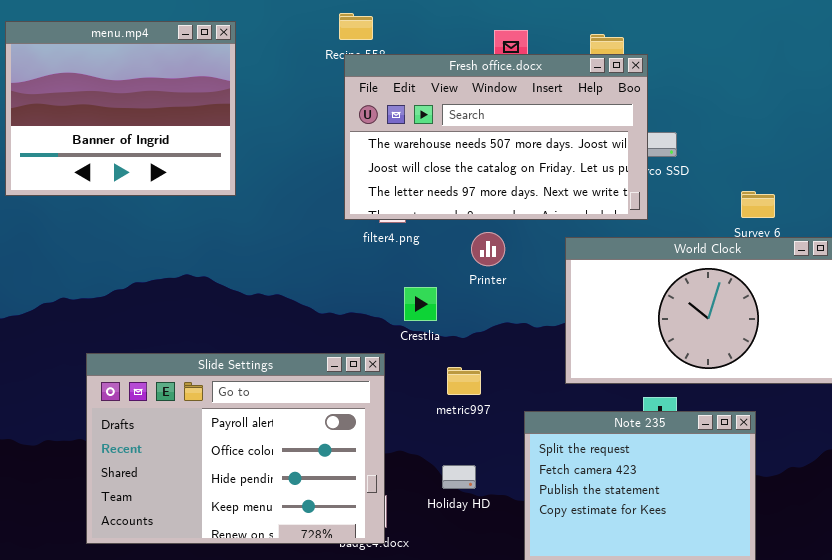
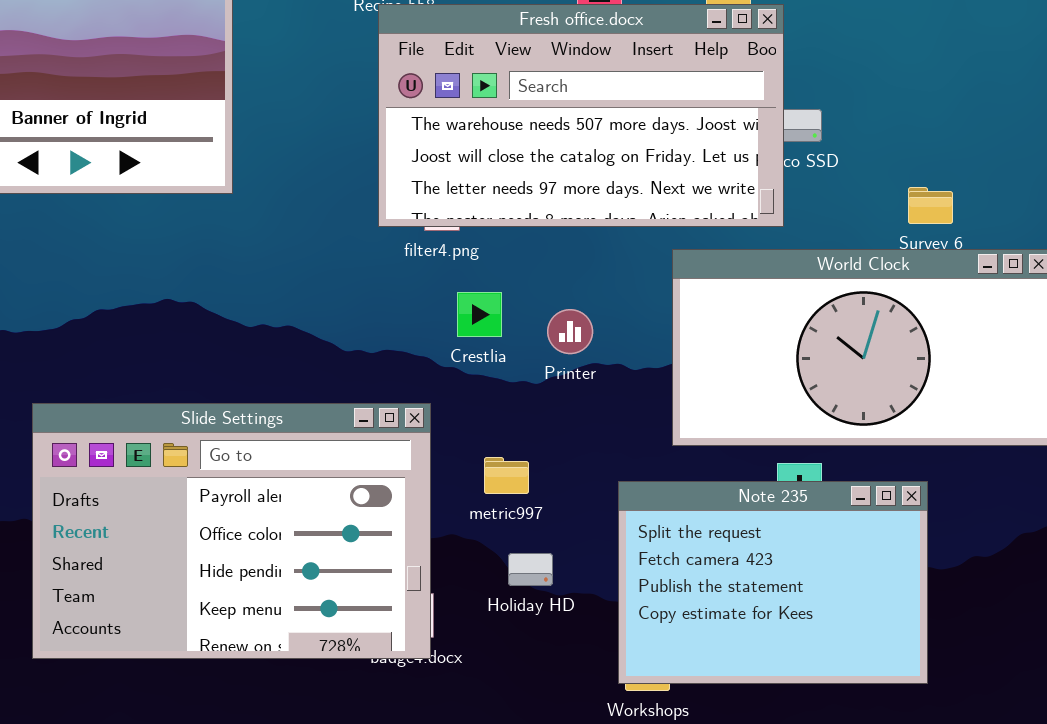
Printer: [471,232,505,266] -> [547,309,593,354], moved
Crestlia: [404,287,437,321] -> [457,292,502,337], moved
metric997: [447,367,481,395] -> [484,457,529,494], moved

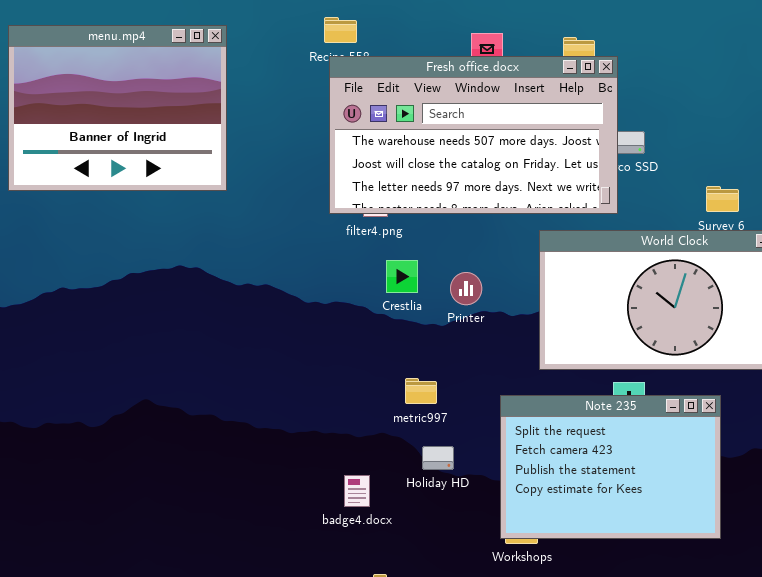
Slide Settings: [32,403,431,659] -> none, closed

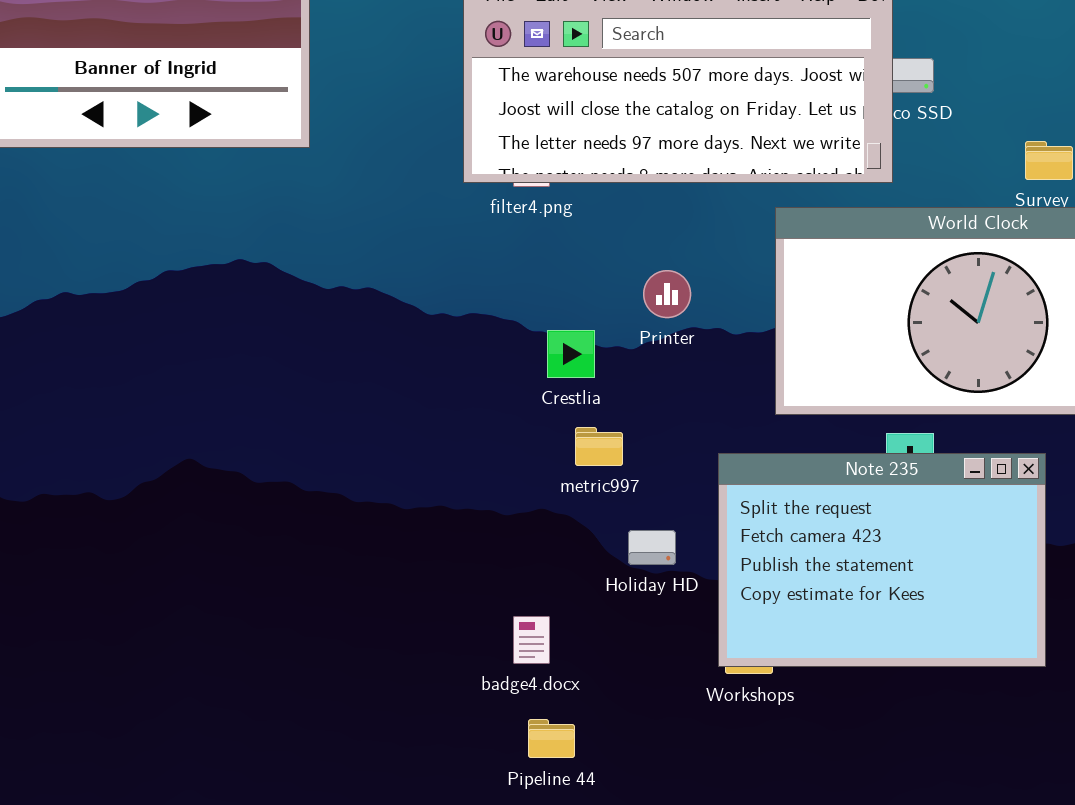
Crestlia: [386,260,418,293] -> [547,330,595,378], moved
Holiday HD: [422,446,454,470] -> [628,530,676,565], moved
badge4.docx: [344,475,370,507] -> [513,616,550,664], moved

